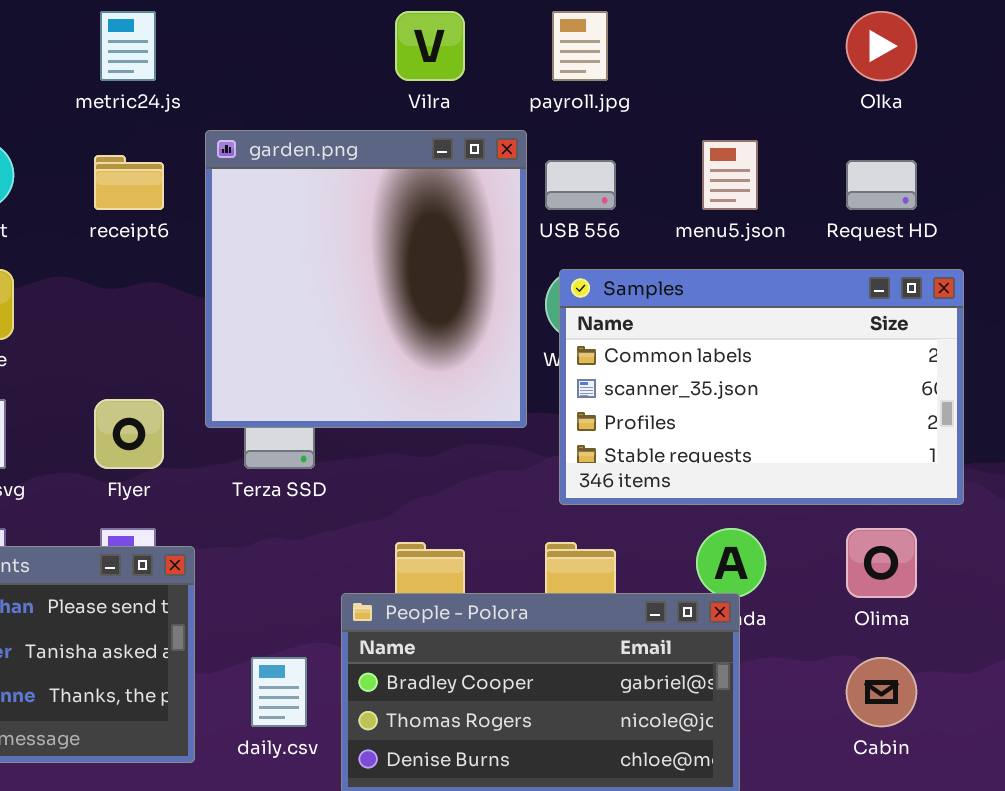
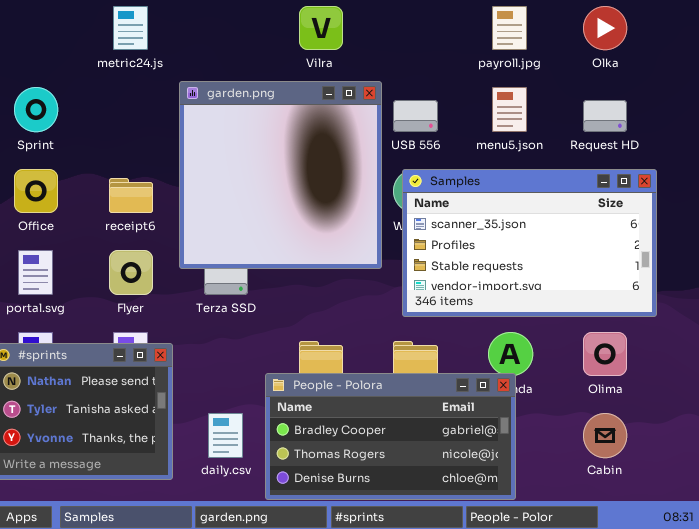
payroll.jpg: [552,11,608,81] -> [492,6,527,50], moved
receipt6: [94,155,164,210] -> [109,178,153,213], moved
Samples: [559,269,964,505] -> [402,169,657,317], scrolled down 1 row

